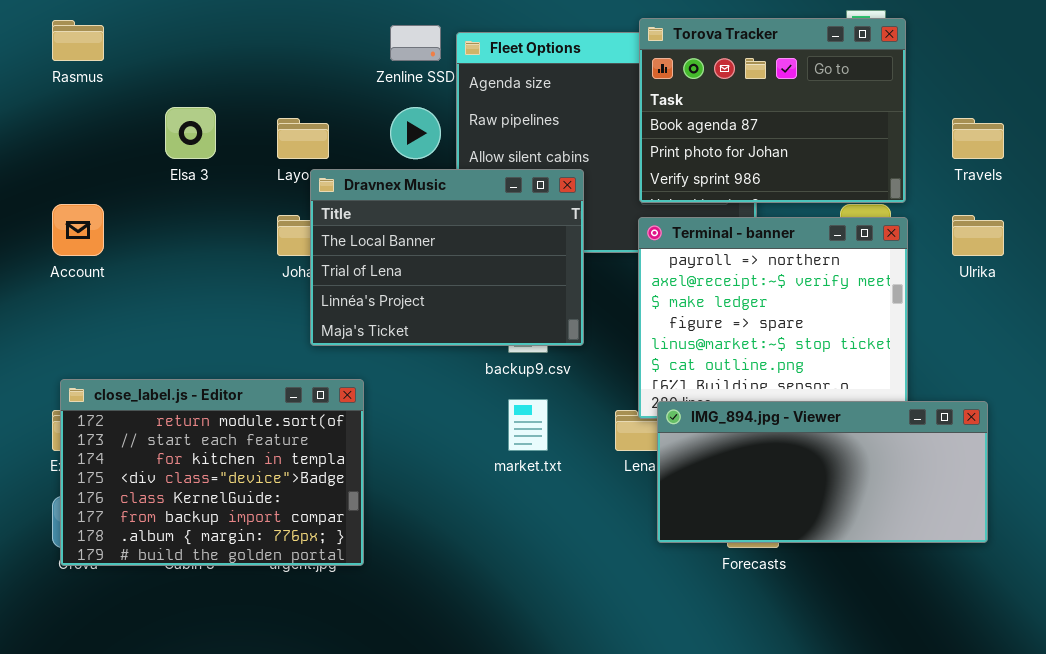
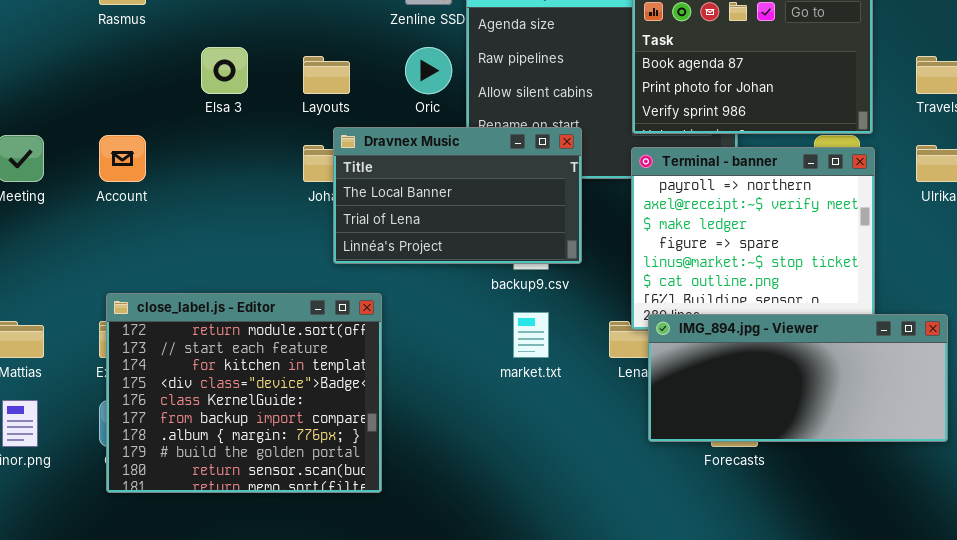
Dravnex Music: [310,169,584,346] -> [333,127,582,264], resized
close_label.js - Editor: [60,379,364,566] -> [106,293,382,493], resized

